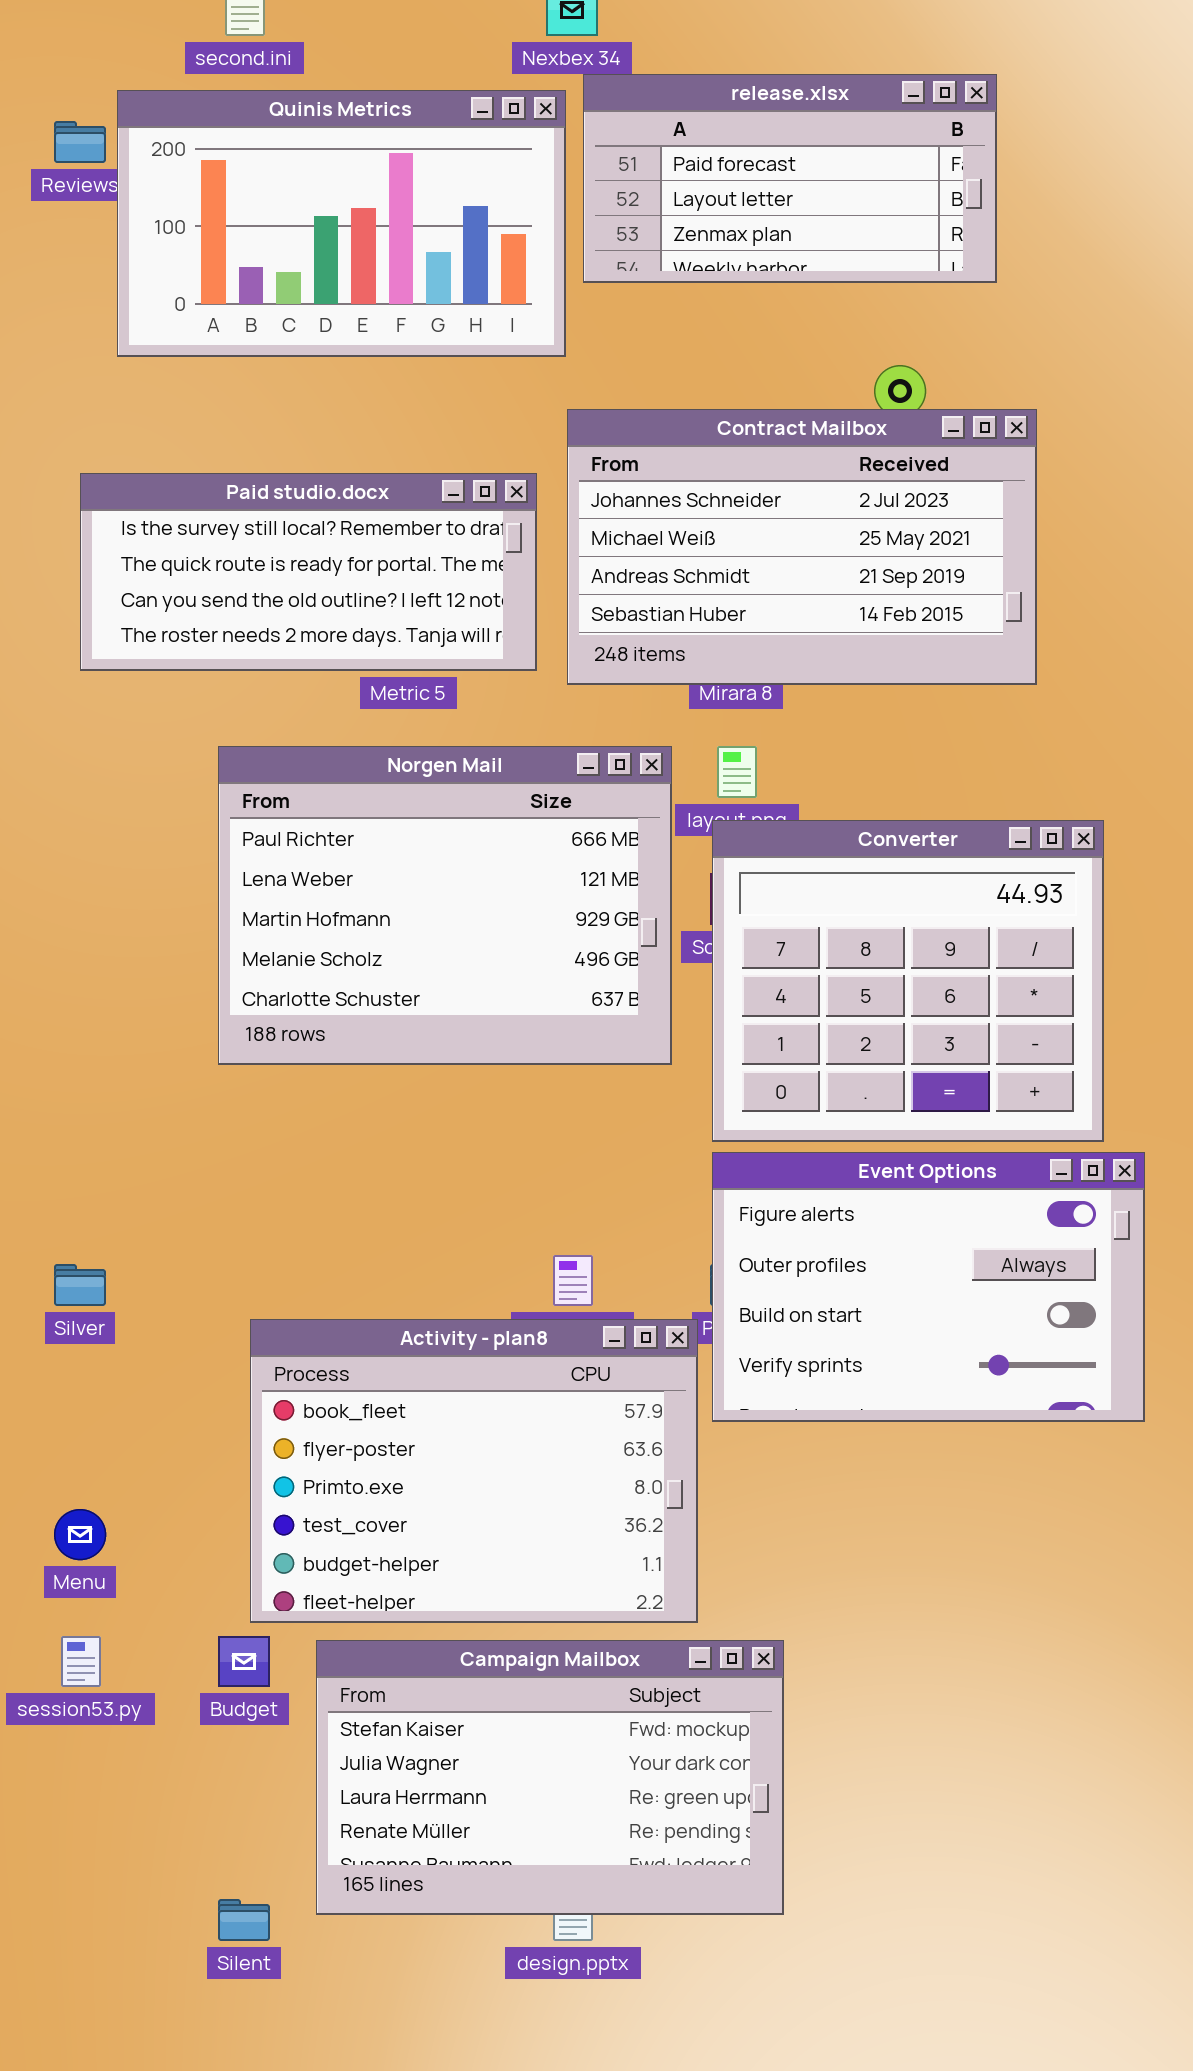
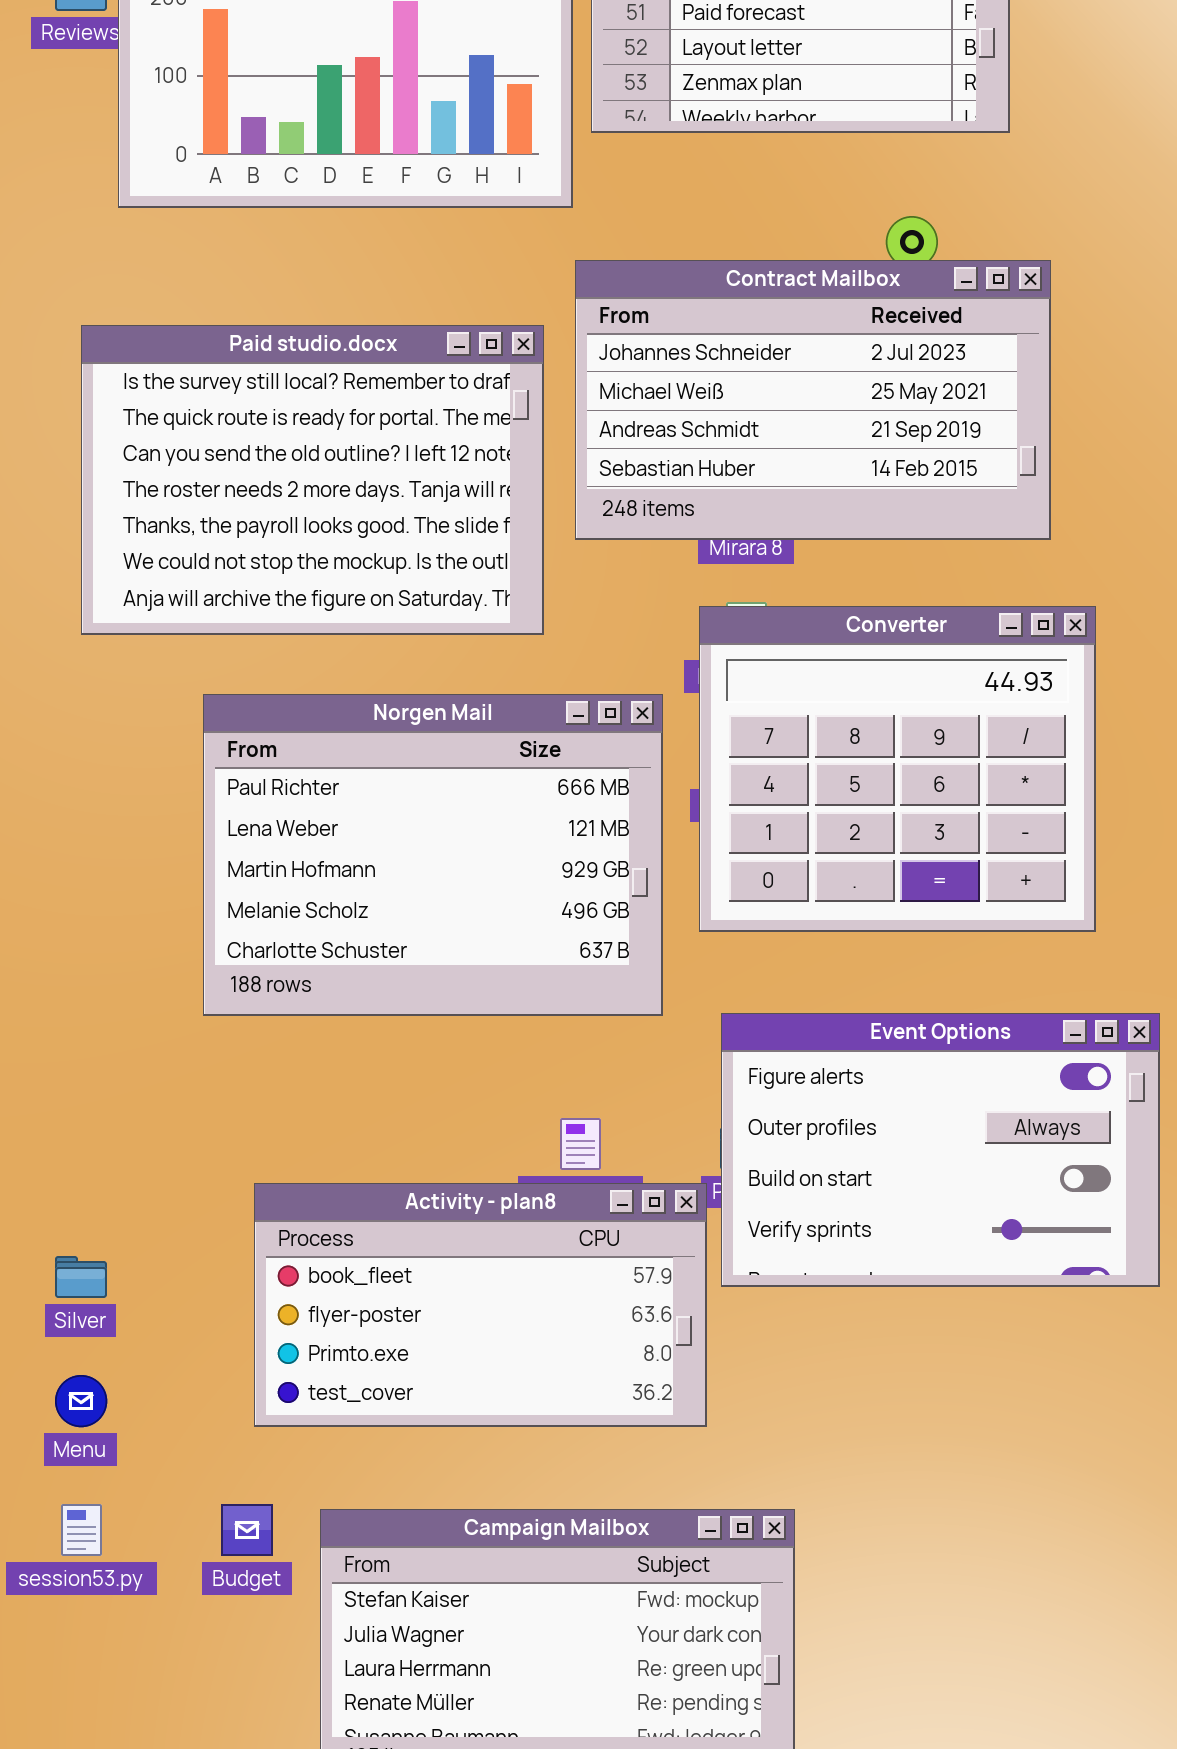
Paid studio.docx: [80,473,537,671] -> [81,325,544,635], resized
Norgen Mail: [218,746,672,1065] -> [203,694,663,1016], moved
Converter: [712,820,1104,1142] -> [699,606,1096,932], moved
Silver: [54,1264,106,1306] -> [55,1256,107,1298], moved
Activity - plan8: [250,1319,698,1623] -> [254,1183,707,1427], resized

